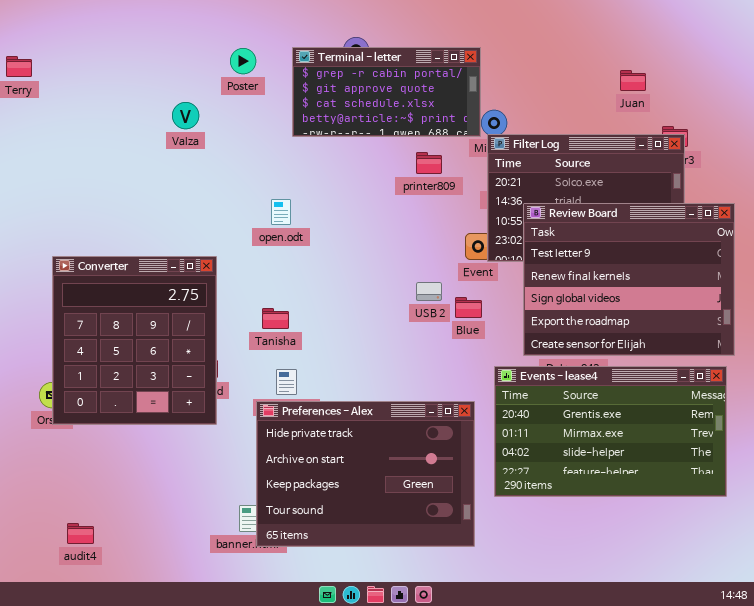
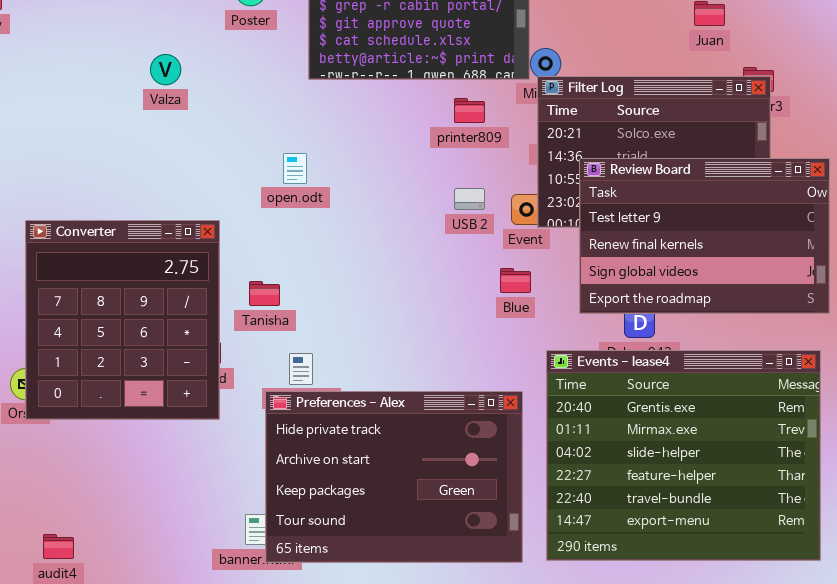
Valza: [172,102,199,129] -> [150,54,181,85], moved
Review Board: [523,203,735,356] -> [579,158,830,314], resized
USB 2: [416,282,442,301] -> [454,188,485,210], moved
Tanisha: [262,308,289,329] -> [249,281,280,306], moved
Events - lease4: [494,366,727,497] -> [546,350,821,561], resized

